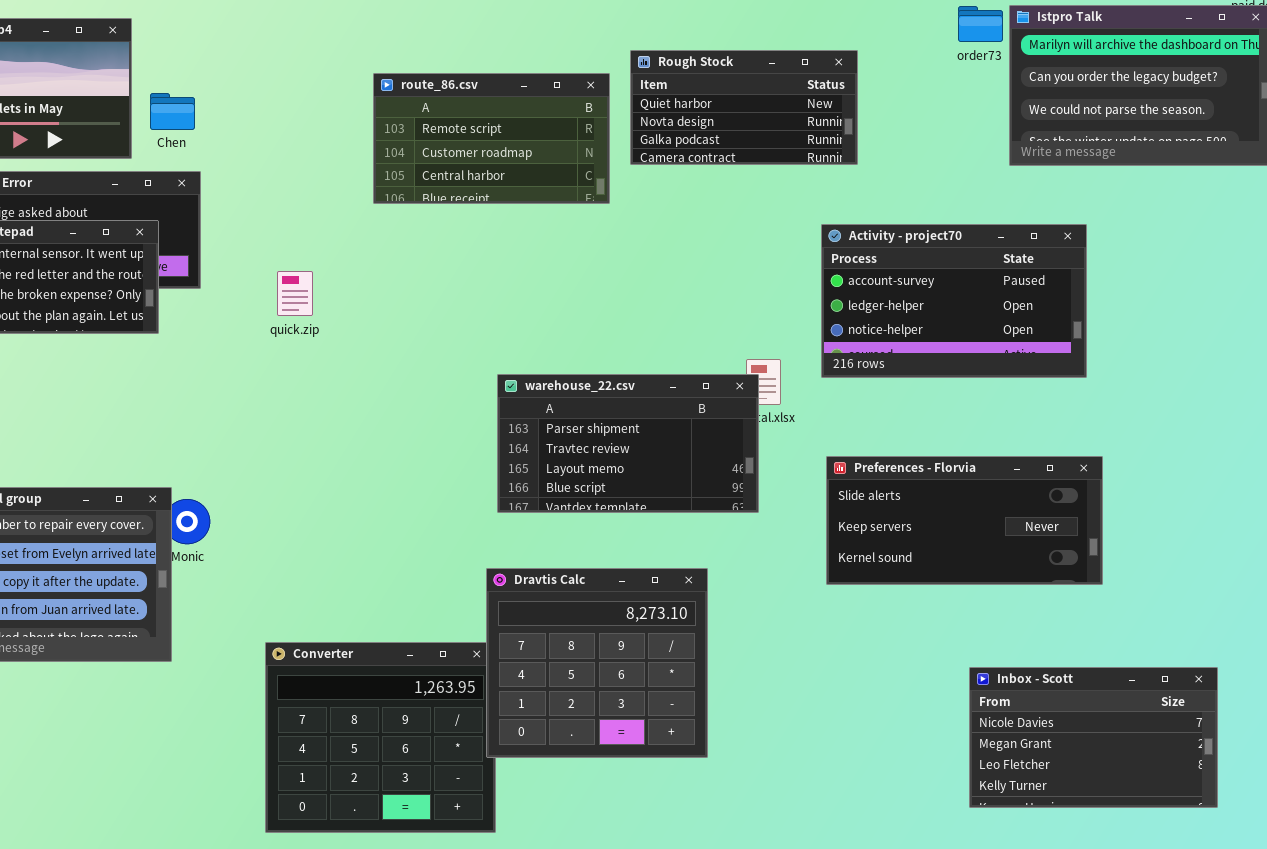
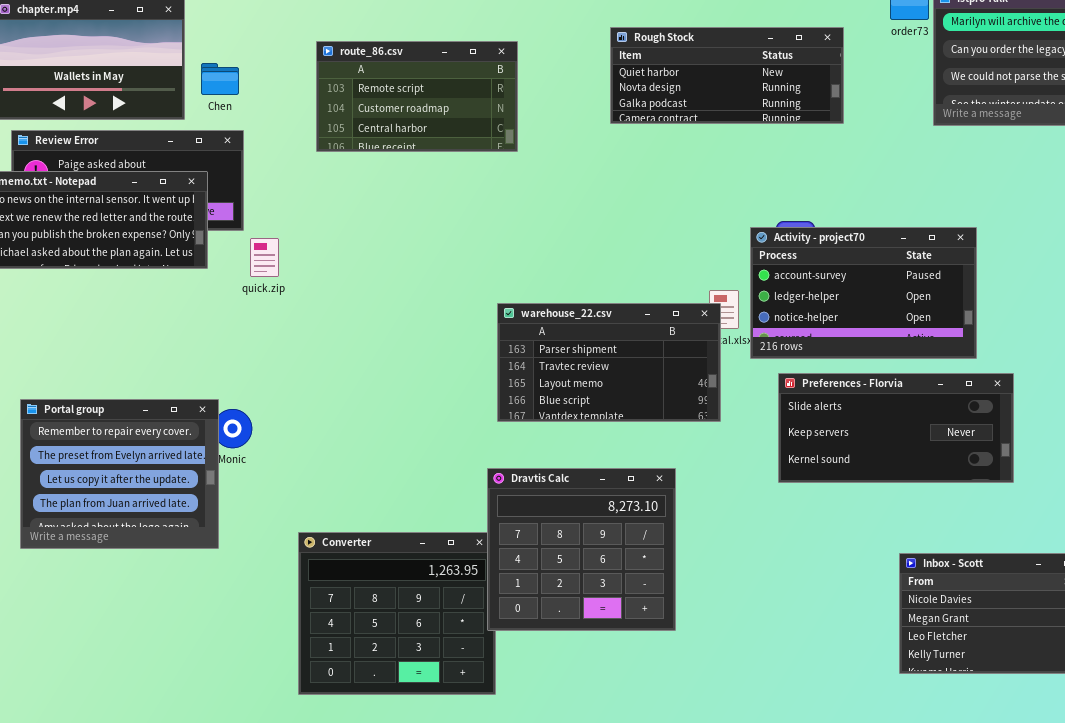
Rough Stock: [630,50,858,165] -> [610,27,844,124], resized
route_86.csv: [373,73,610,204] -> [316,41,518,152], moved
Activity - project70: [821,224,1087,378] -> [750,227,977,359], moved
quick.zip: [277,271,313,316] -> [250,238,279,277], moved

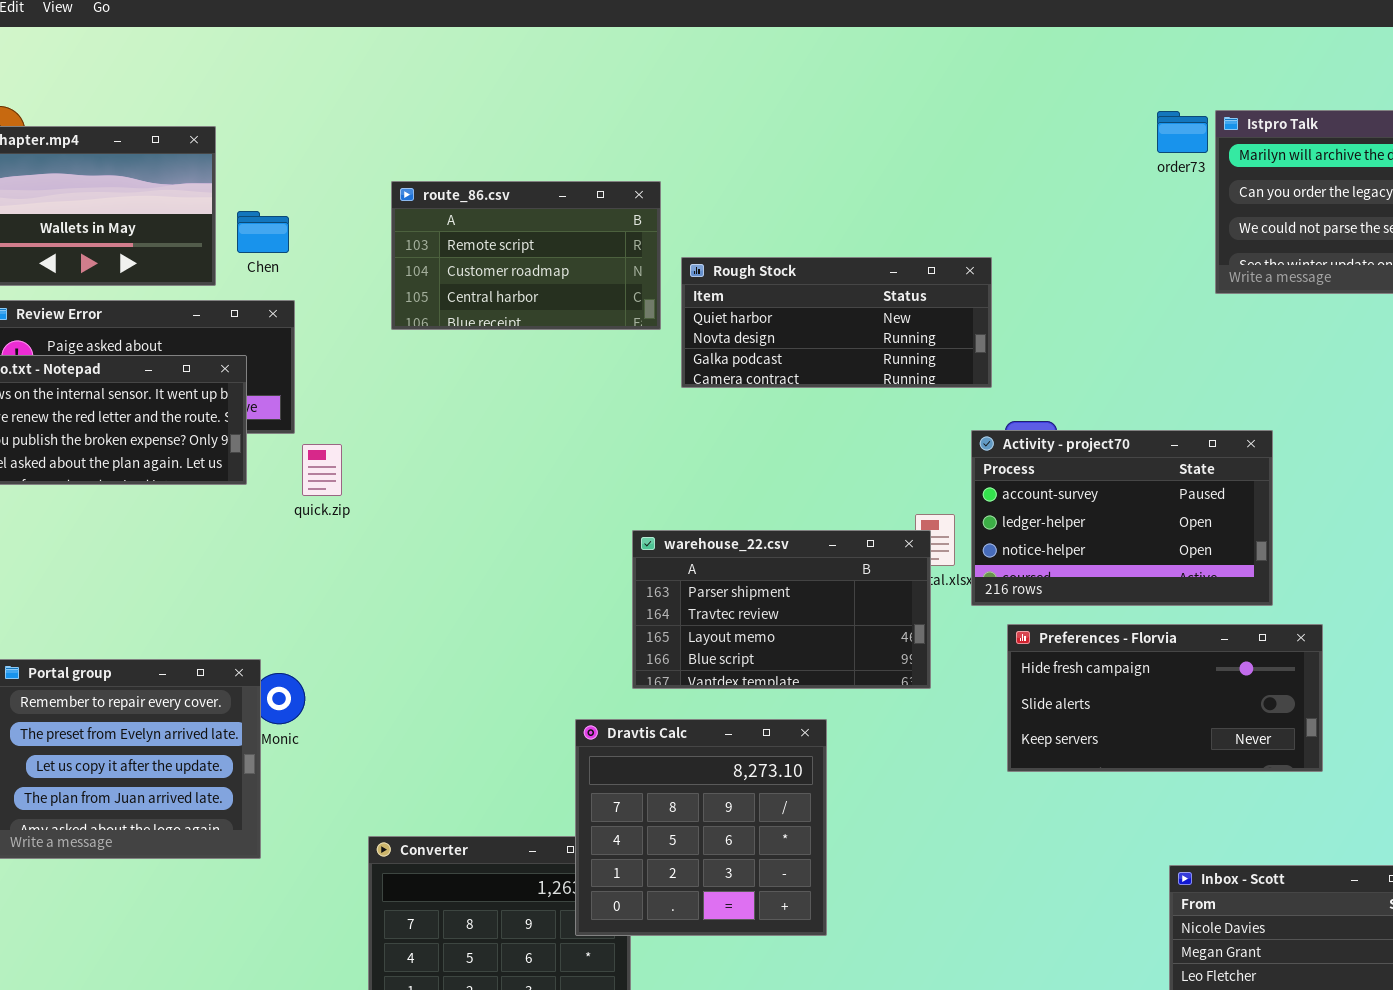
Rough Stock: [610,27,844,124] -> [681,257,992,388], moved
Preferences - Florvia: [778,373,1014,483] -> [1007,624,1323,772], scrolled up 1 row
Dravtis Calc: [487,468,676,631] -> [575,719,827,936], moved

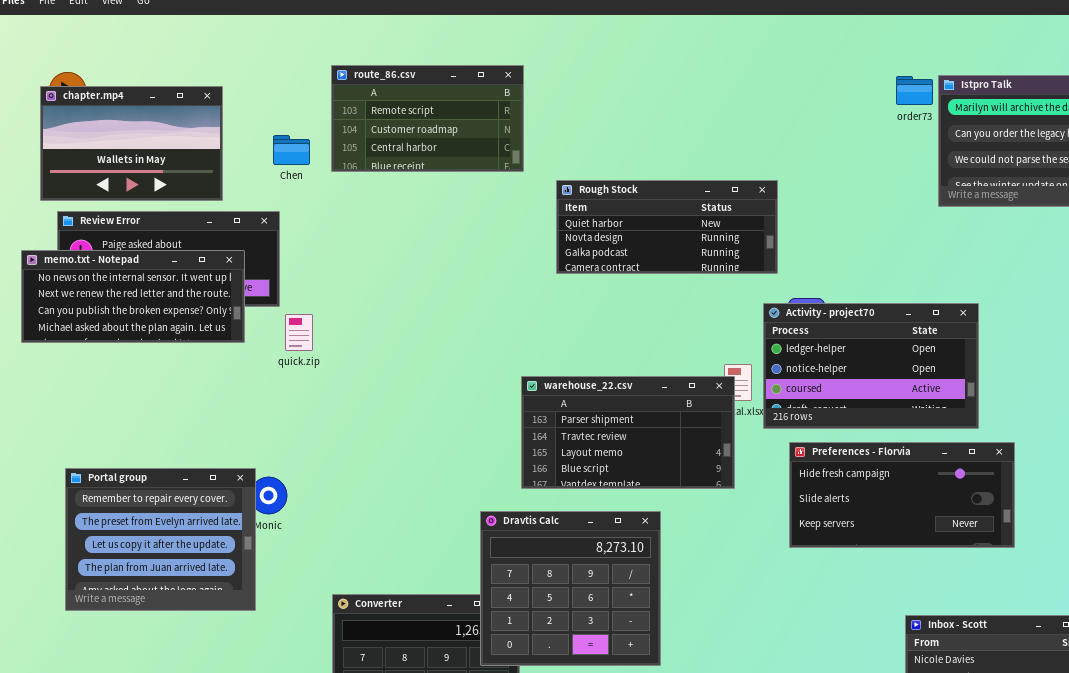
route_86.csv: [391,181,661,330] -> [331,65,524,172], moved
Chen: [237,211,289,253] -> [273,135,310,165], moved
Activity - project70: [971,430,1273,606] -> [763,303,979,429], scrolled down 1 row

